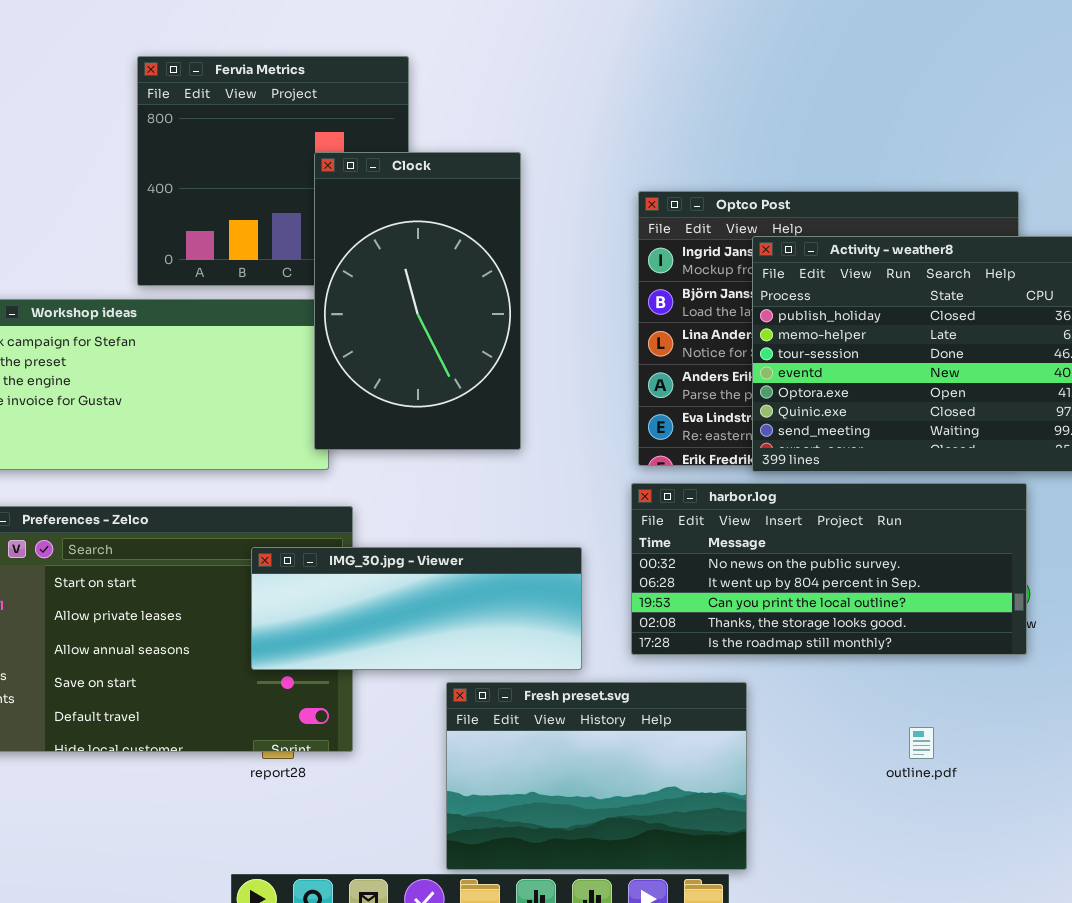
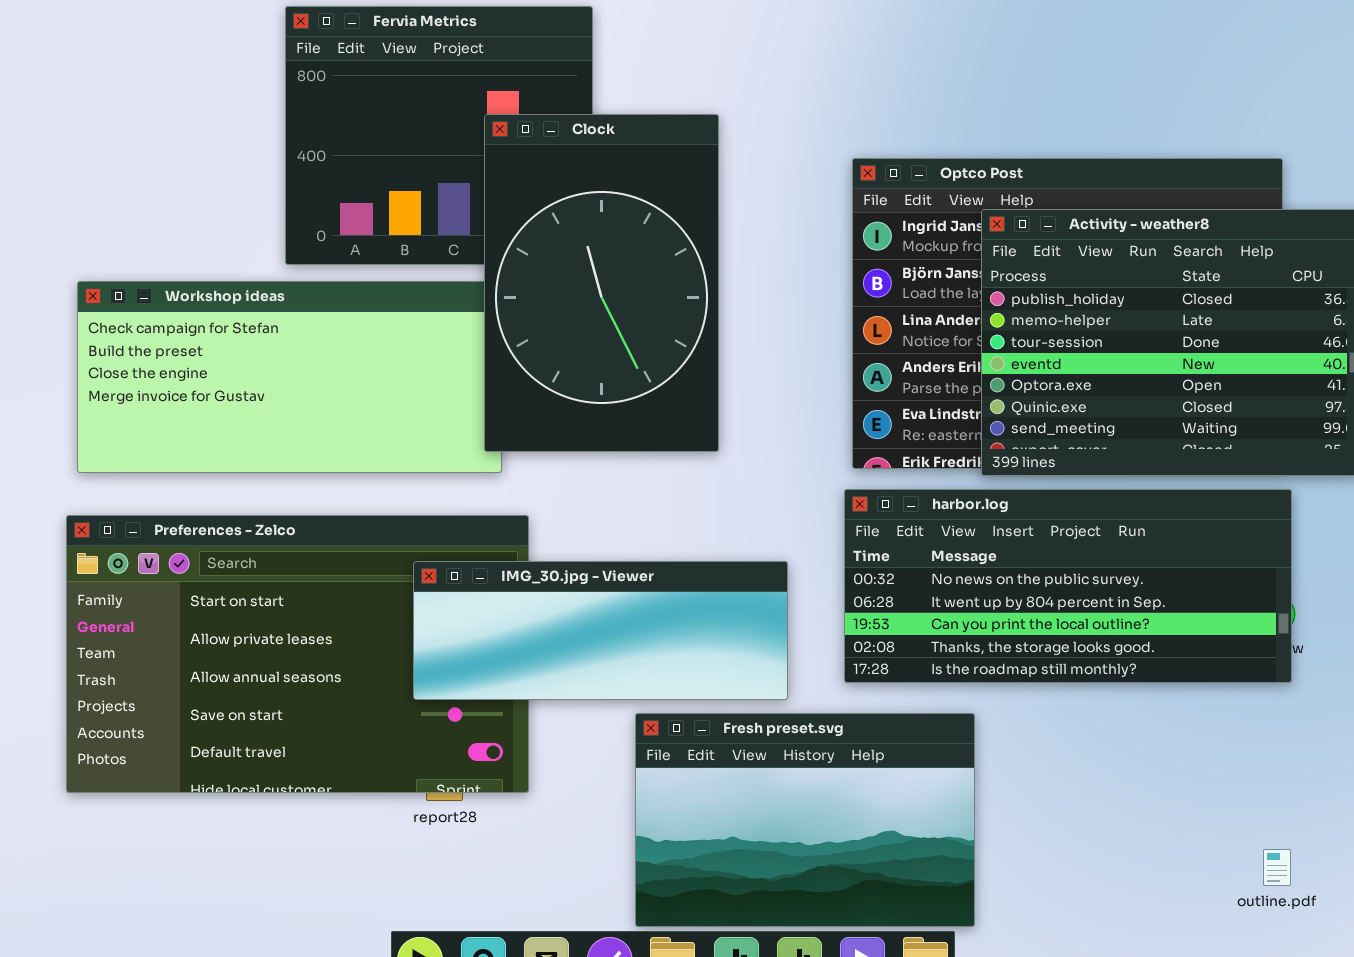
outline.pdf: [909,727,934,759] -> [1263,849,1291,886], moved

